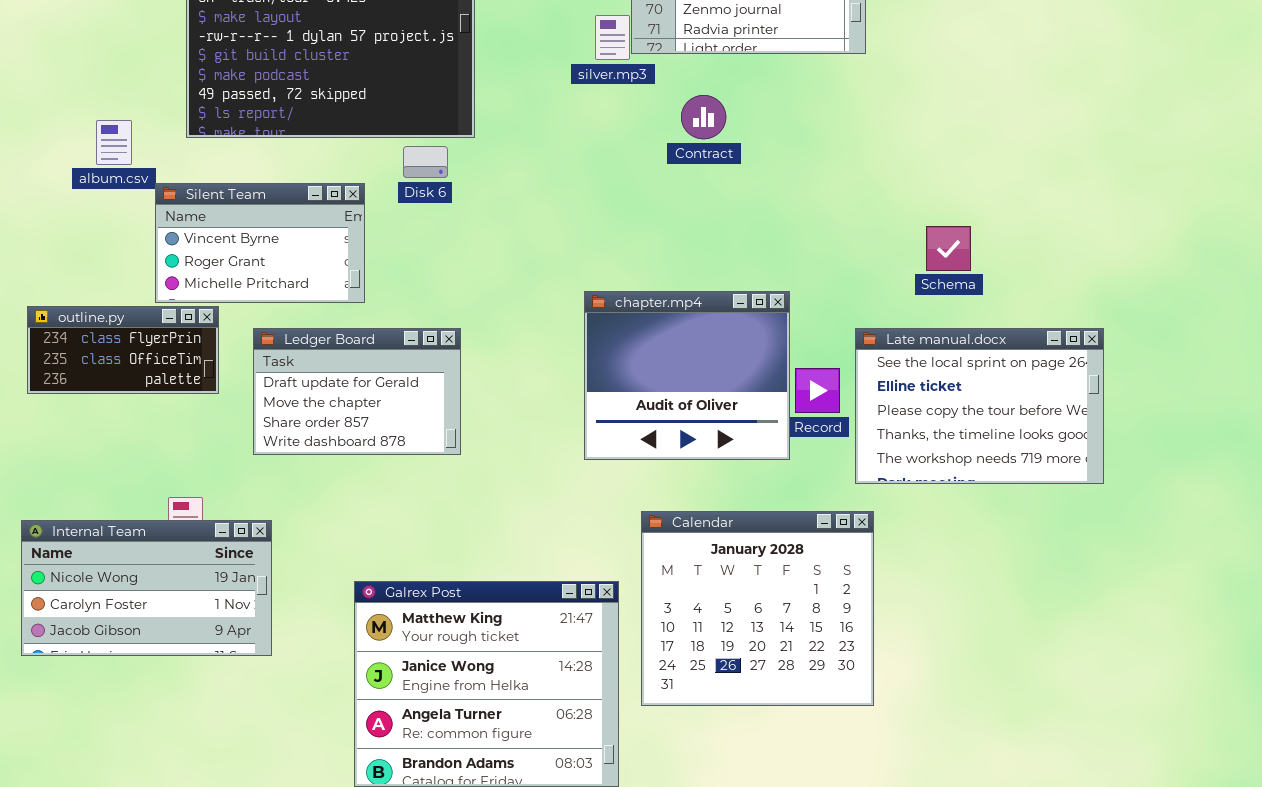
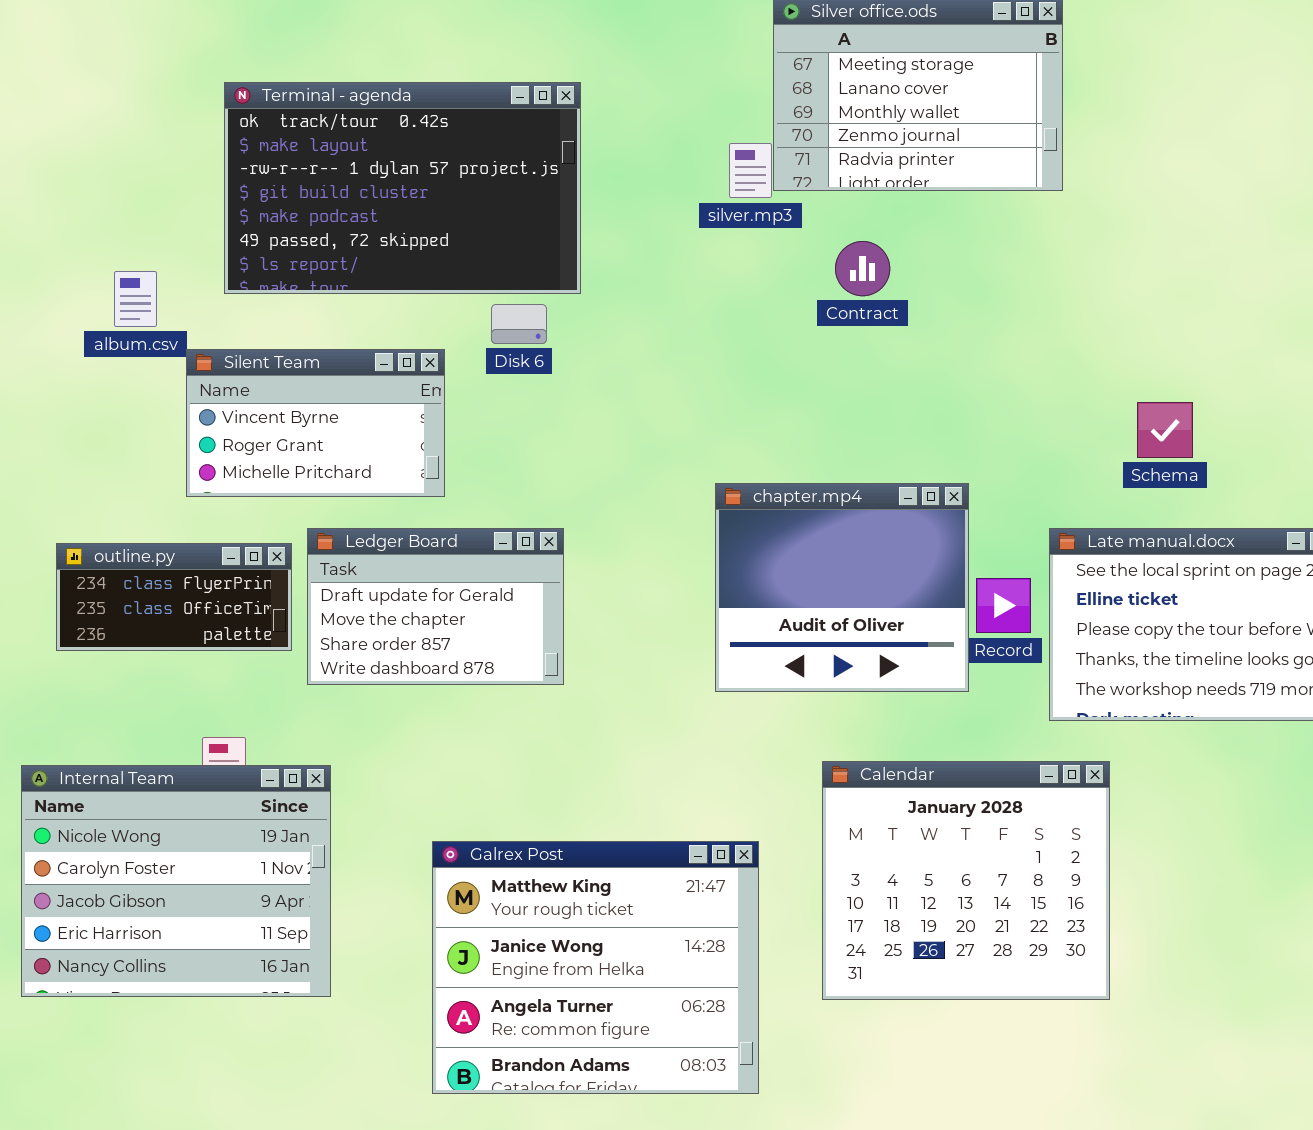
outline.py: [27,306,219,394] -> [56,543,292,651], moved
Calendar: [641,511,874,706] -> [822,761,1110,1000], moved
Internal Team: [21,520,272,656] -> [21,765,331,997], resized

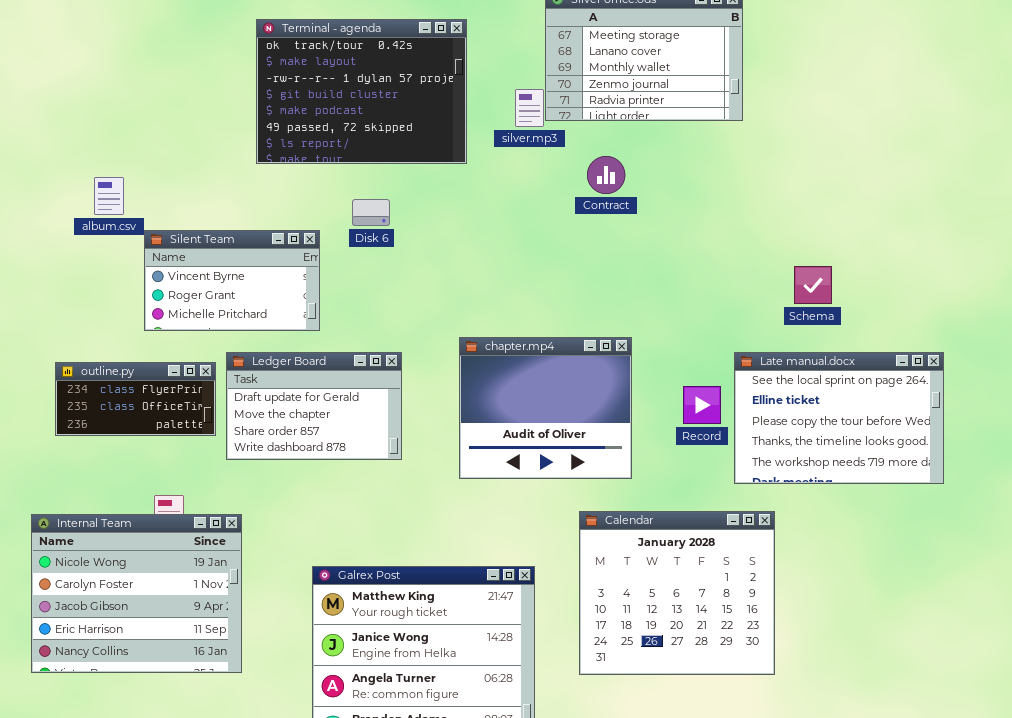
Terminal - agenda: [224,82,581,294] -> [256,19,467,164], moved, resized
chapter.mp4: [715,483,969,692] -> [459,337,632,479], moved

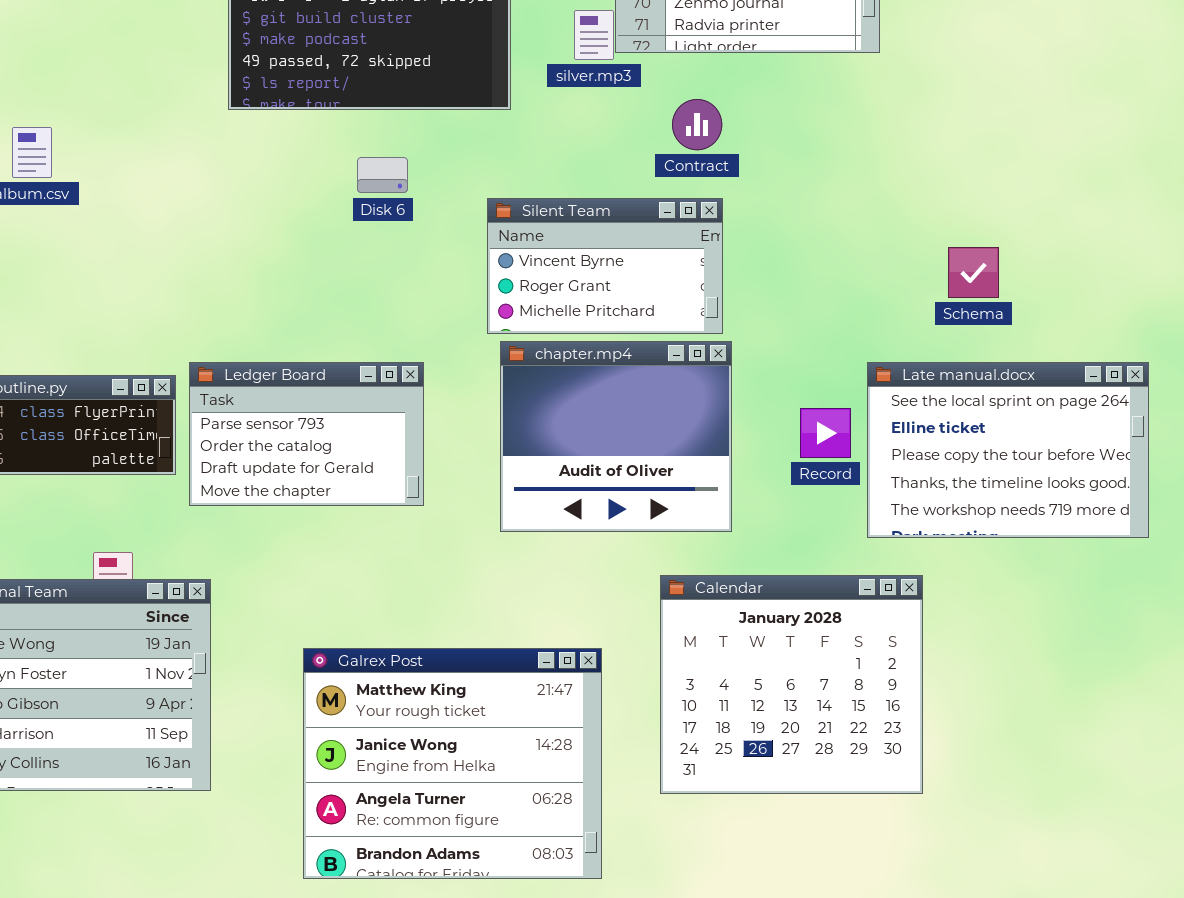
Silent Team: [144,230,320,331] -> [487,198,723,334], moved
Ledger Board: [226,352,402,460] -> [189,362,424,506], scrolled up 2 rows

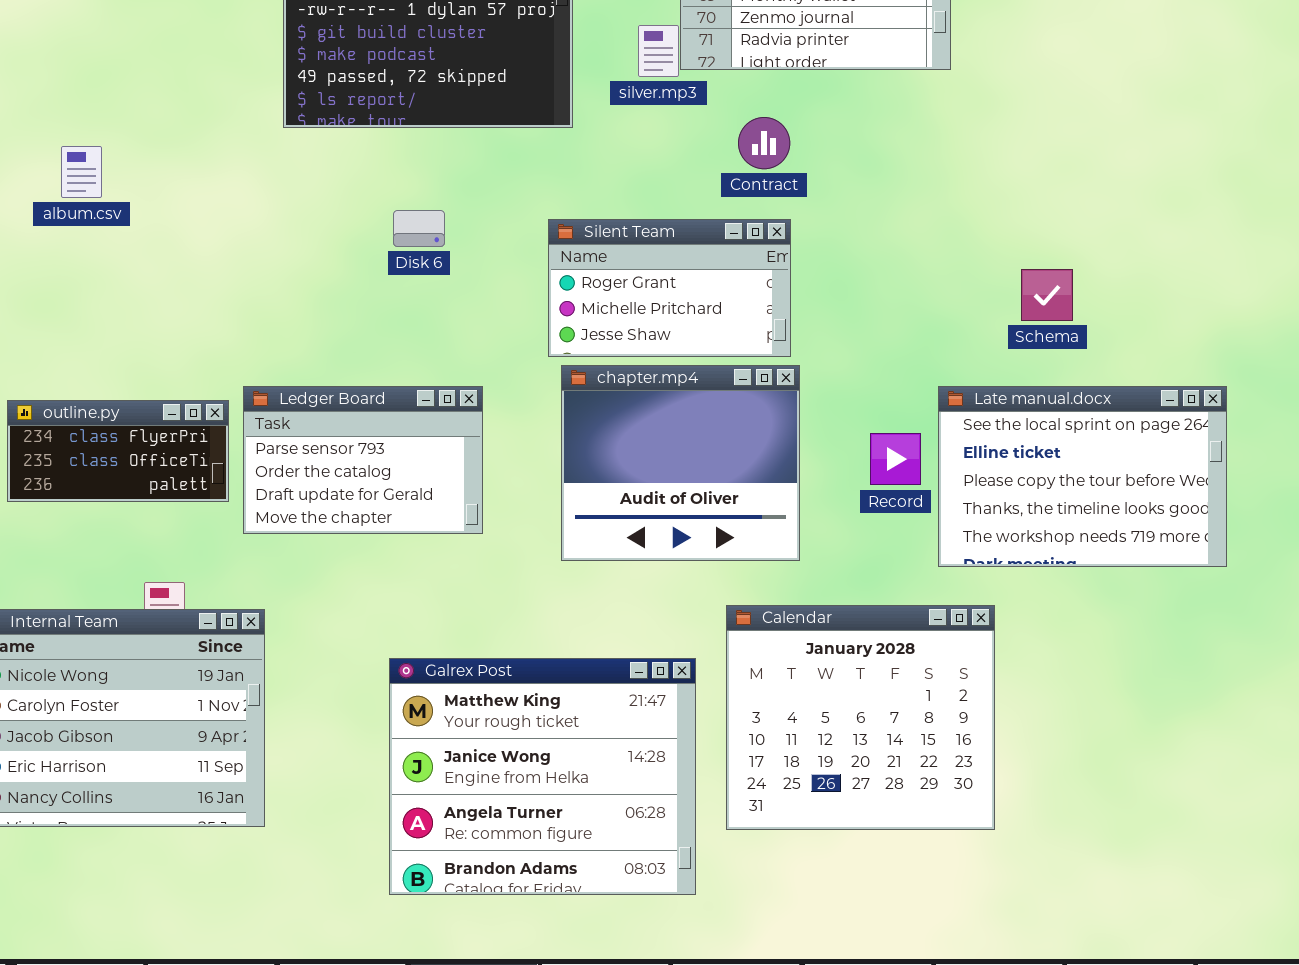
Disk 6: [357,157,408,193] -> [393,210,445,247], moved
Silent Team: [487,198,723,334] -> [548,219,791,357], scrolled down 1 row
Galrex Post: [303,648,602,879] -> [389,658,696,895], moved

